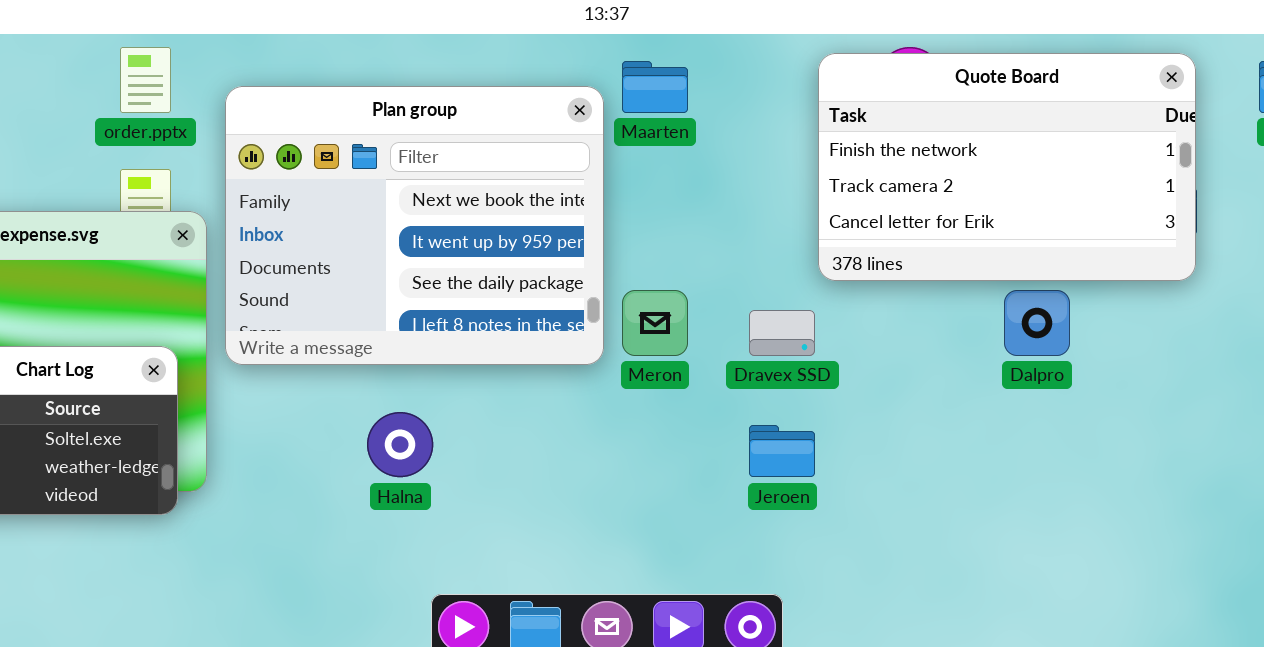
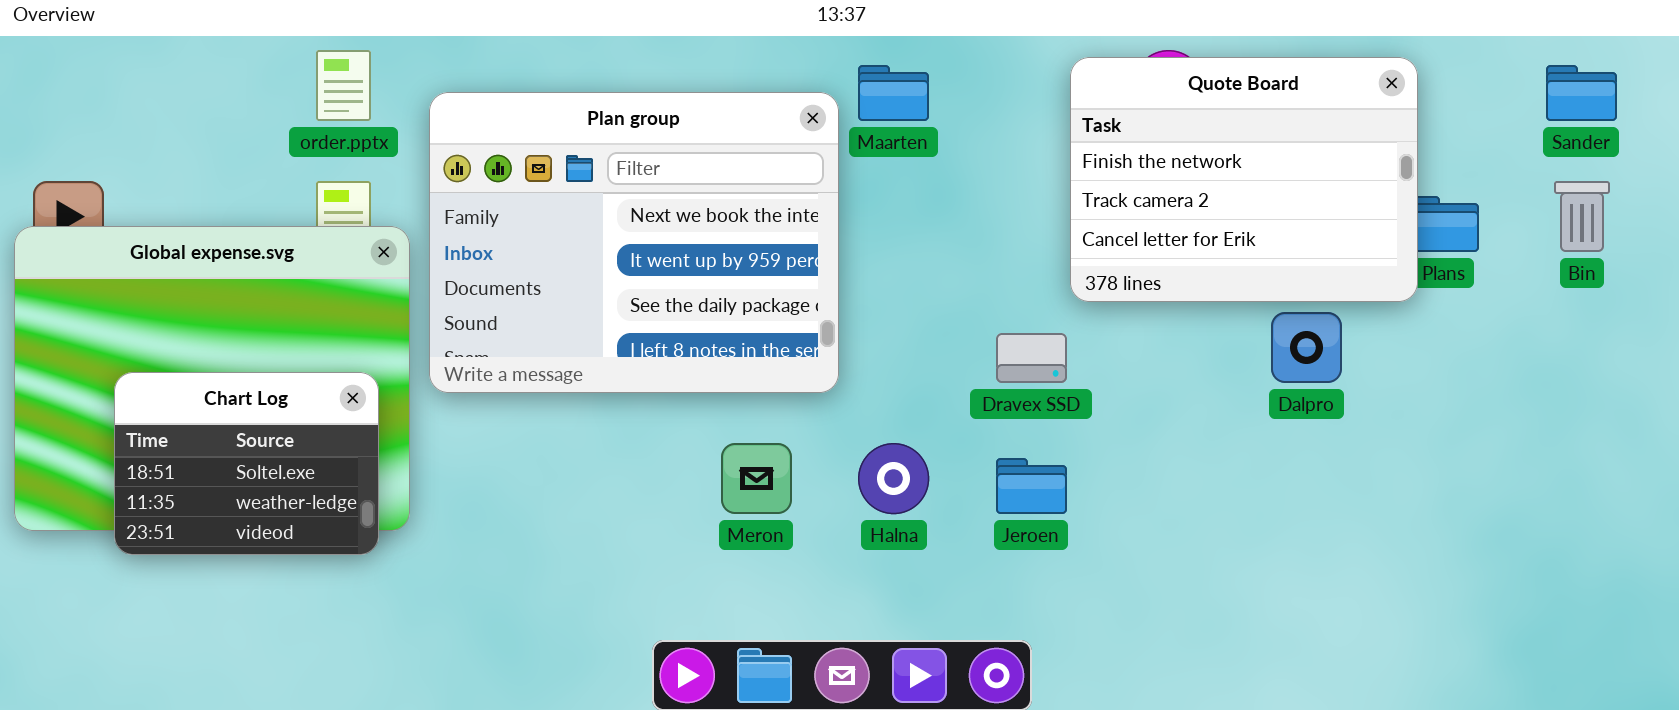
Quote Board: [818,53,1196,281] -> [1070,57,1418,302], resized
Meron: [622,290,688,356] -> [721,443,792,514], moved
Halna: [367,412,433,477] -> [858,443,929,514], moved

